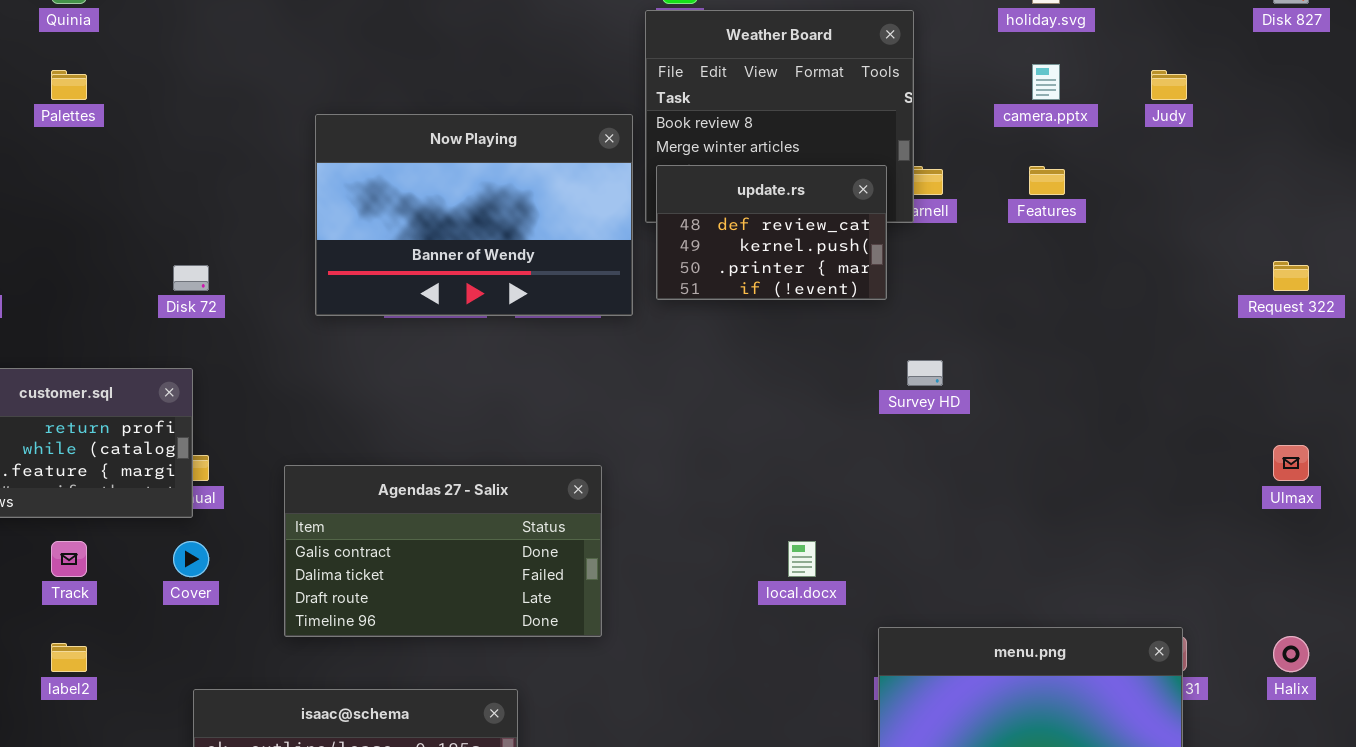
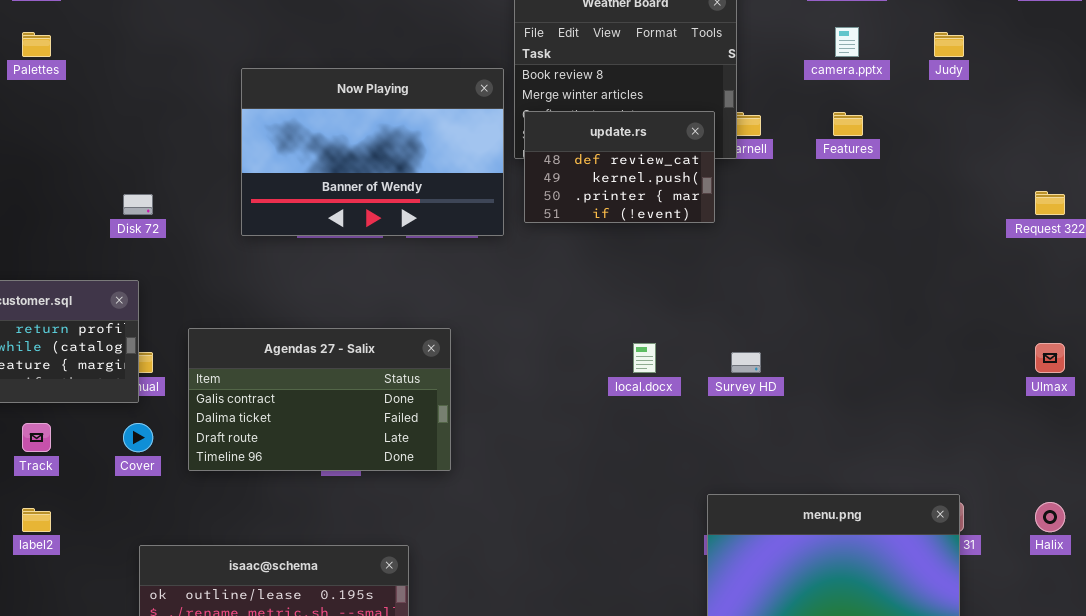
Survey HD: [907,360,943,386] -> [731,352,761,373], moved
Agendas 27 - Salix: [284,465,602,637] -> [188,328,451,471], moved
local.docx: [788,541,816,577] -> [633,343,656,373], moved

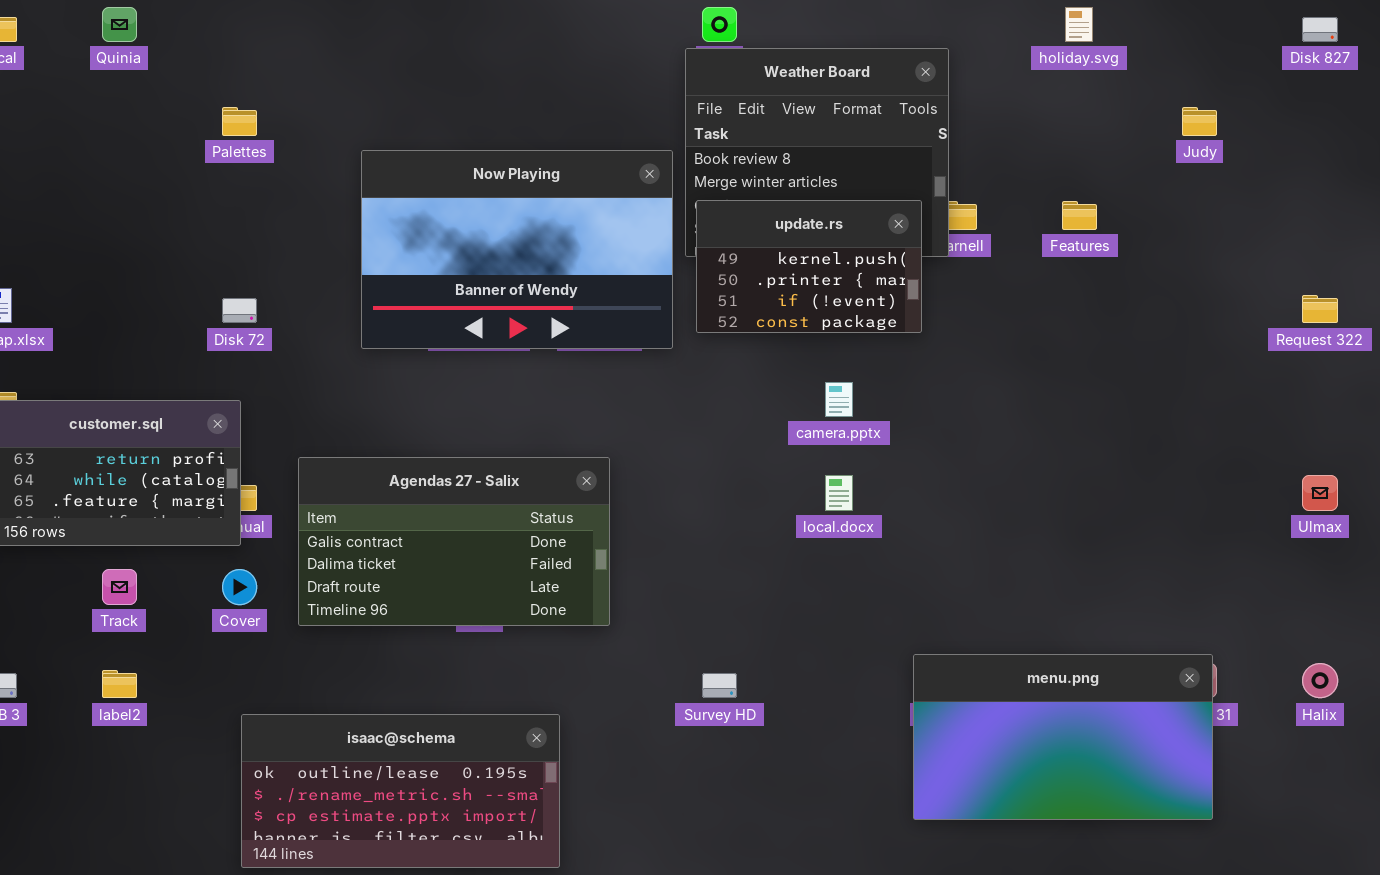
camera.pptx: [835,27,859,57] -> [825,382,853,417], moved
Palettes: [22,32,51,57] -> [222,107,257,136], moved
update.rs: [524,111,715,223] -> [696,200,922,333], scrolled down 1 row
Survey HD: [731,352,761,373] -> [702,673,737,698], moved

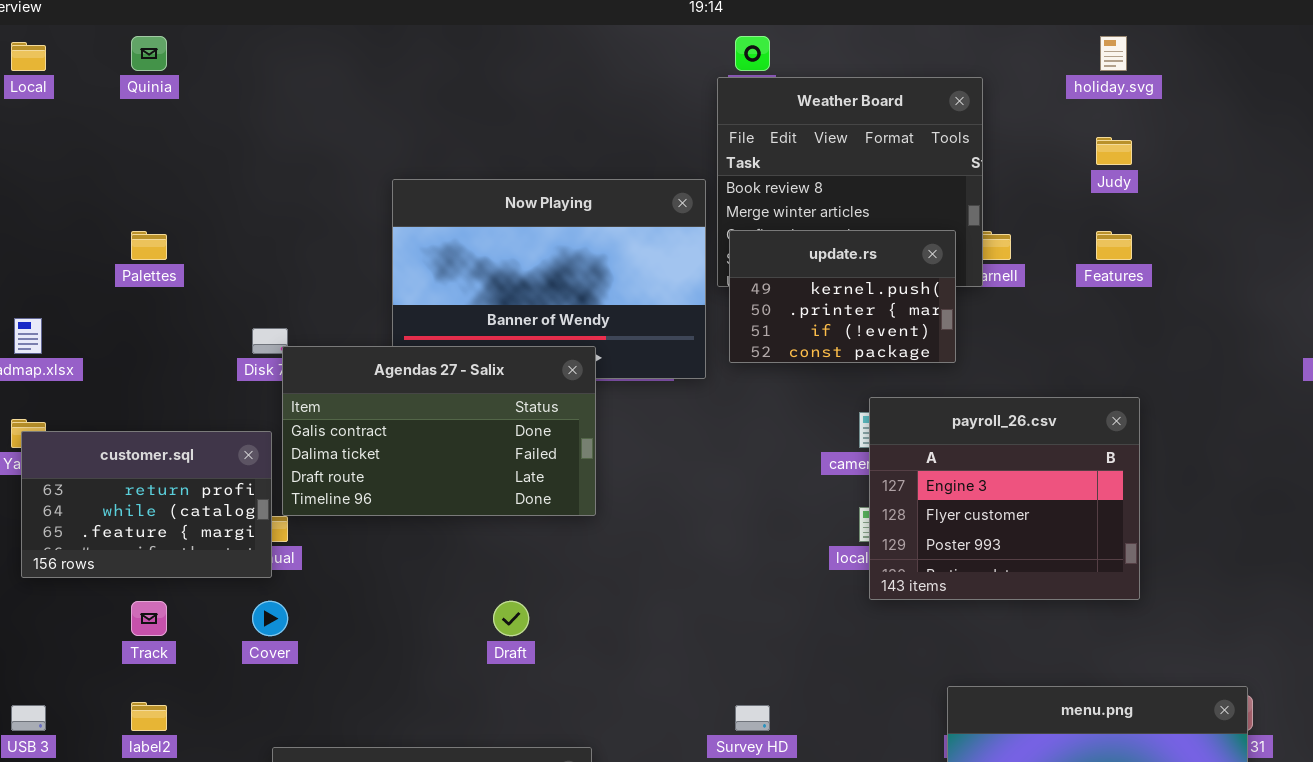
Palettes: [222,107,257,136] -> [131,231,167,260], moved
Judy: [1182,107,1217,136] -> [1096,137,1132,165], moved
payroll_26.csv: none -> [869,397,1140,600], opened
Agendas 27 - Salix: [298,457,610,626] -> [282,346,596,516], moved

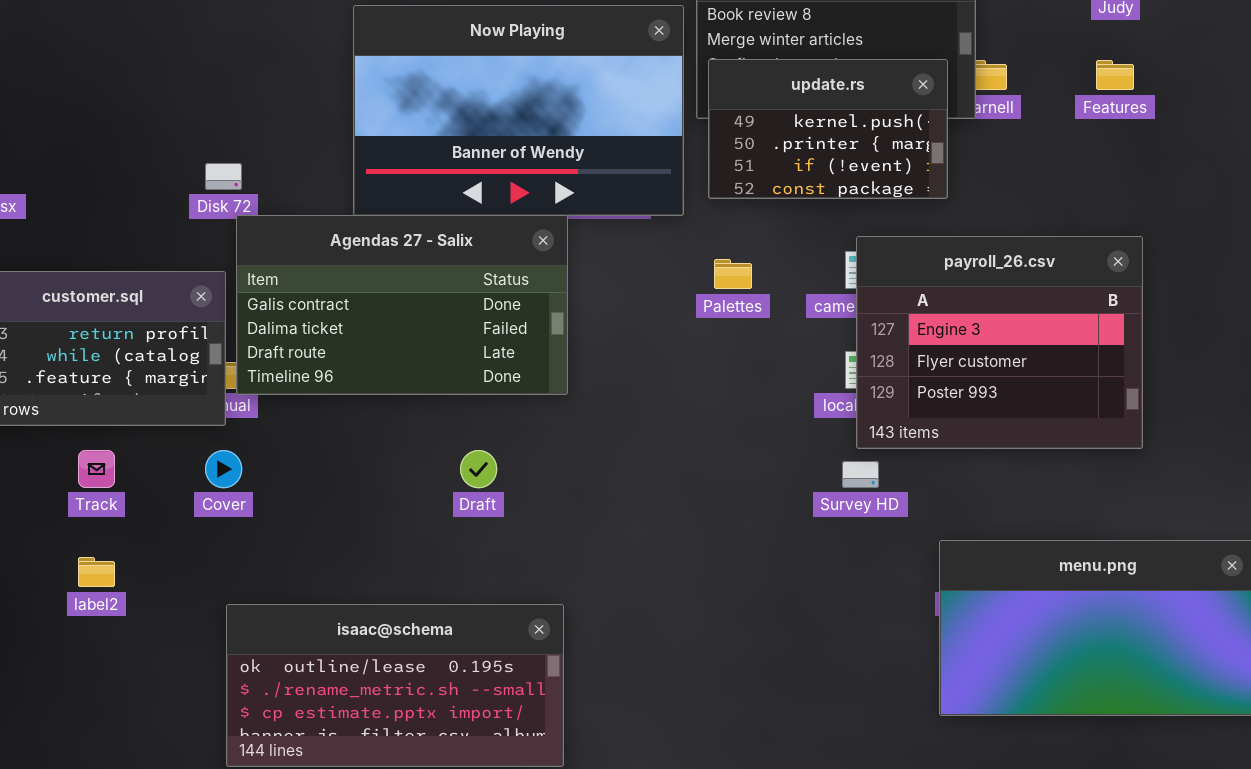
Palettes: [131,231,167,260] -> [714,259,752,289], moved
Agendas 27 - Salix: [282,346,596,516] -> [236,215,568,395], moved
Survey HD: [735,705,770,731] -> [842,461,879,488], moved

